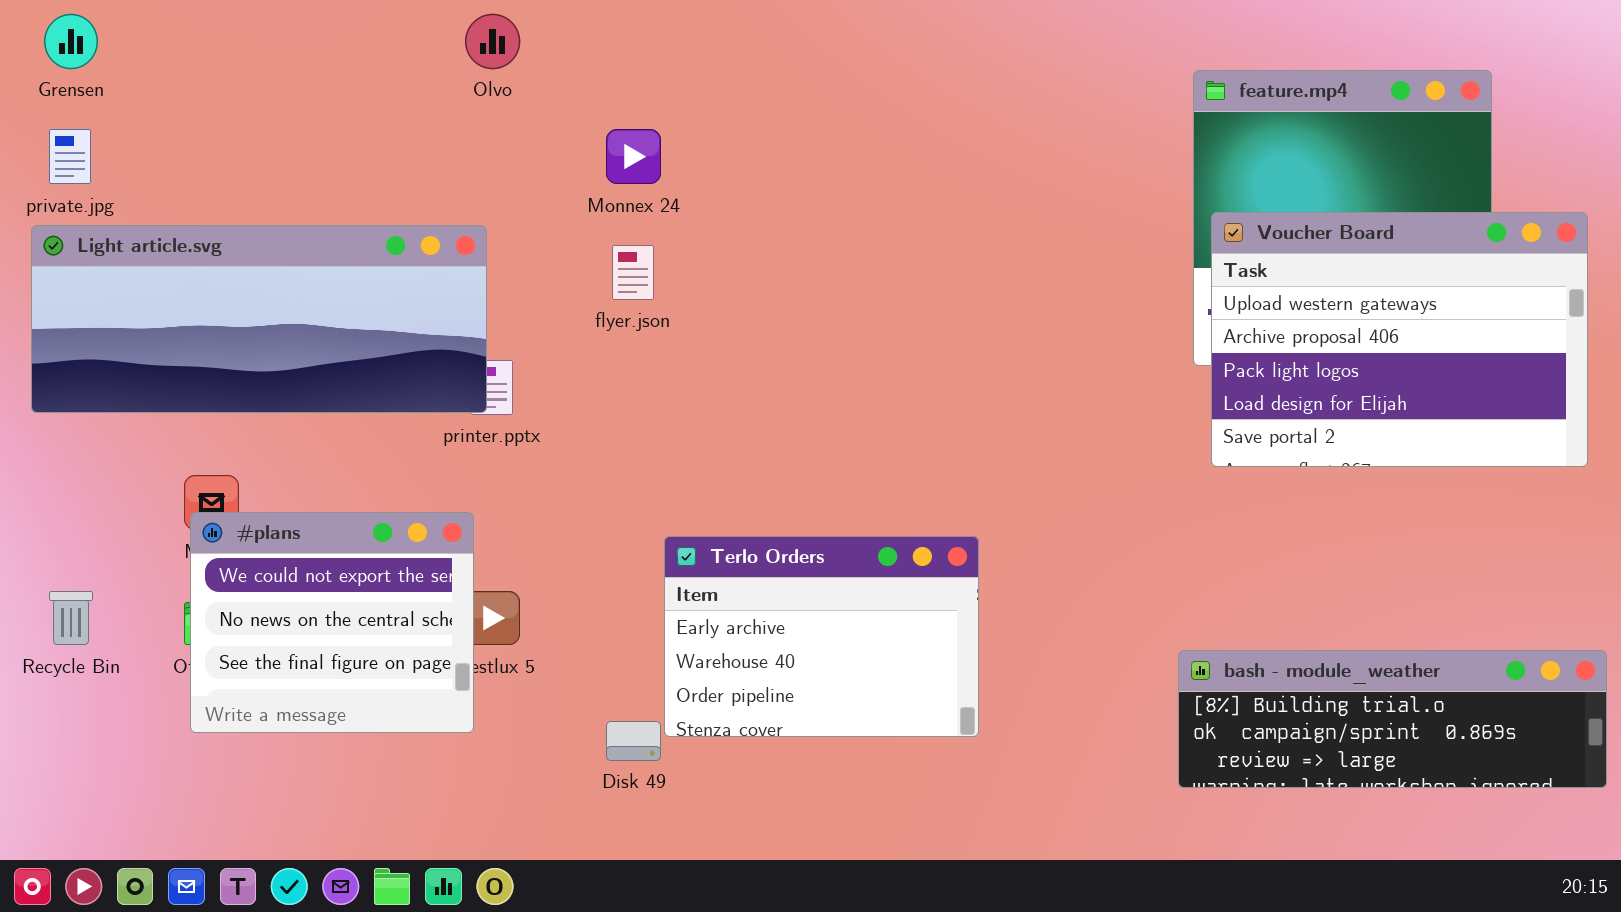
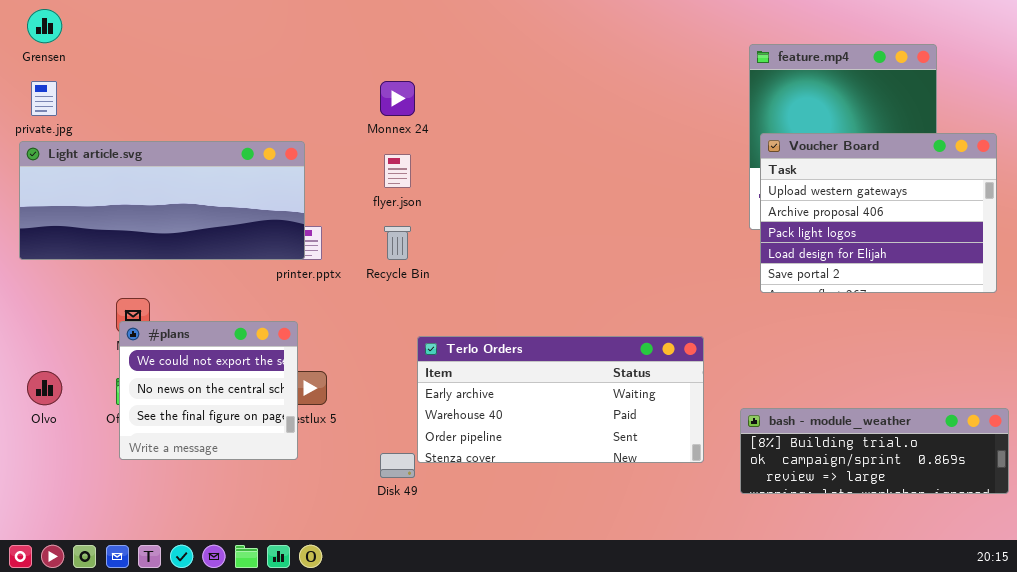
Olvo: [465,14,520,69] -> [27,371,62,405], moved
Terlo Orders: [664,536,979,737] -> [417,336,704,463], resized
Recycle Bin: [49,591,93,645] -> [384,226,411,260], moved

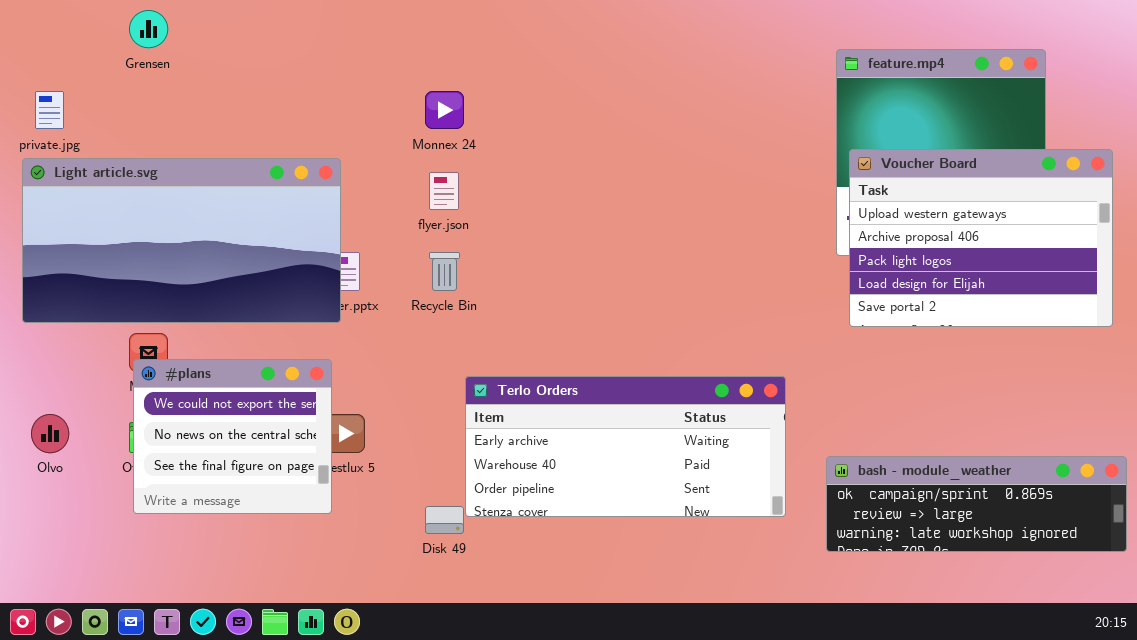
Grensen: [27,9,62,43] -> [129,10,168,48], moved
Light article.svg: [19,141,305,260] -> [22,158,341,323], resized
bash - module_weather: [740,408,1009,494] -> [826,456,1127,552], scrolled down 1 row

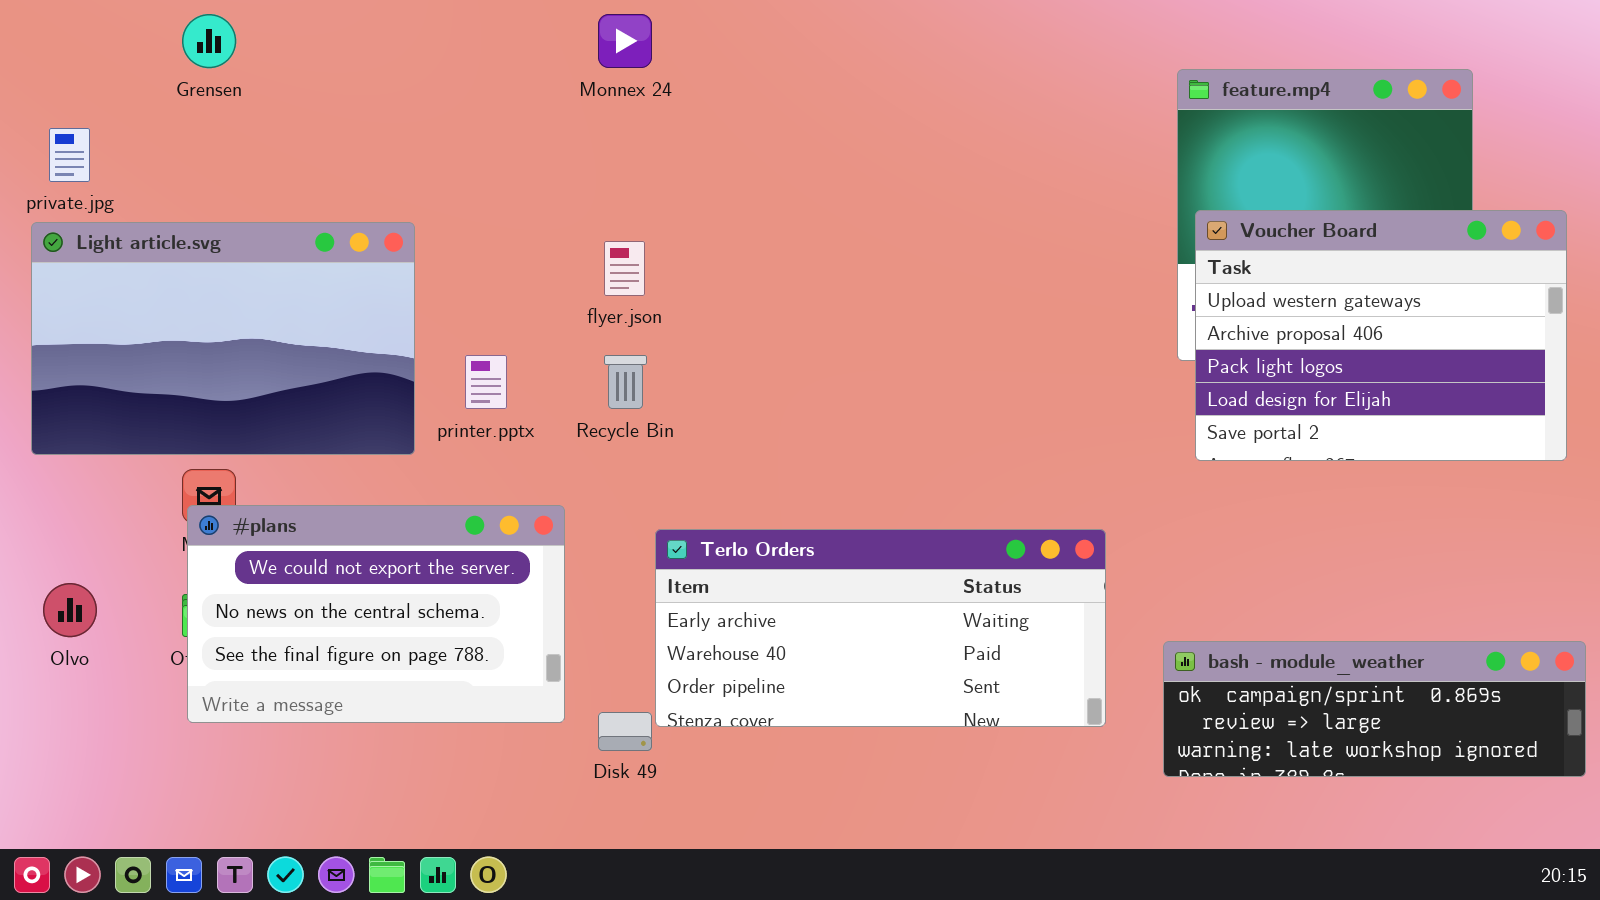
Monnex 24: [425,91,464,129] -> [598,14,652,68], moved
Light article.svg: [22,158,341,323] -> [31,222,415,455], resized
#plans: [133,359,332,514] -> [187,505,565,723], resized

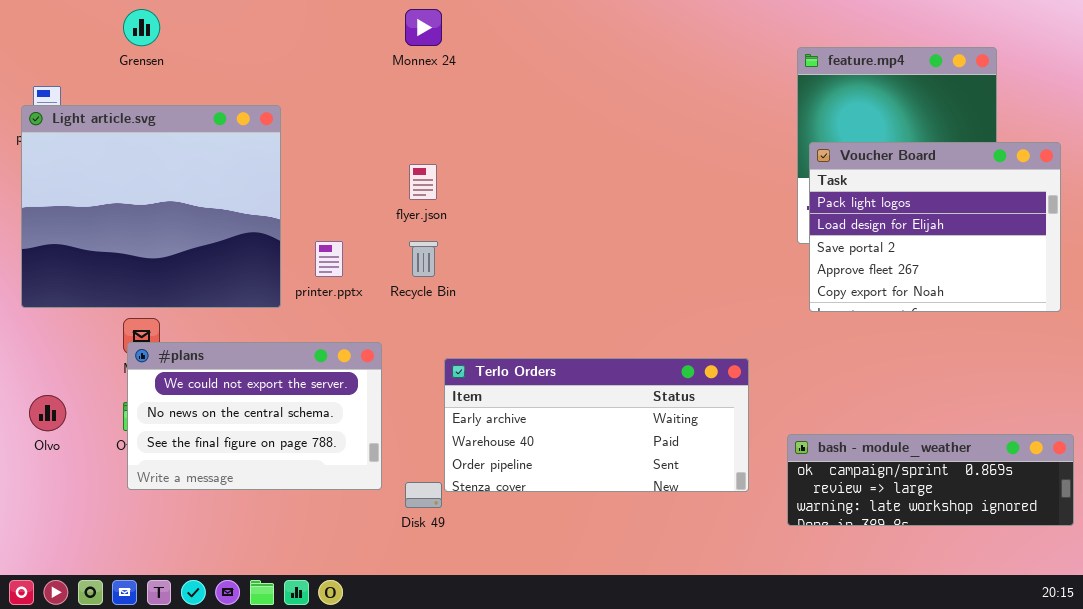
Voucher Board: [1195,210,1567,461] -> [809,142,1061,312], scrolled down 2 rows
Light article.svg: [31,222,415,455] -> [21,105,281,308], resized

